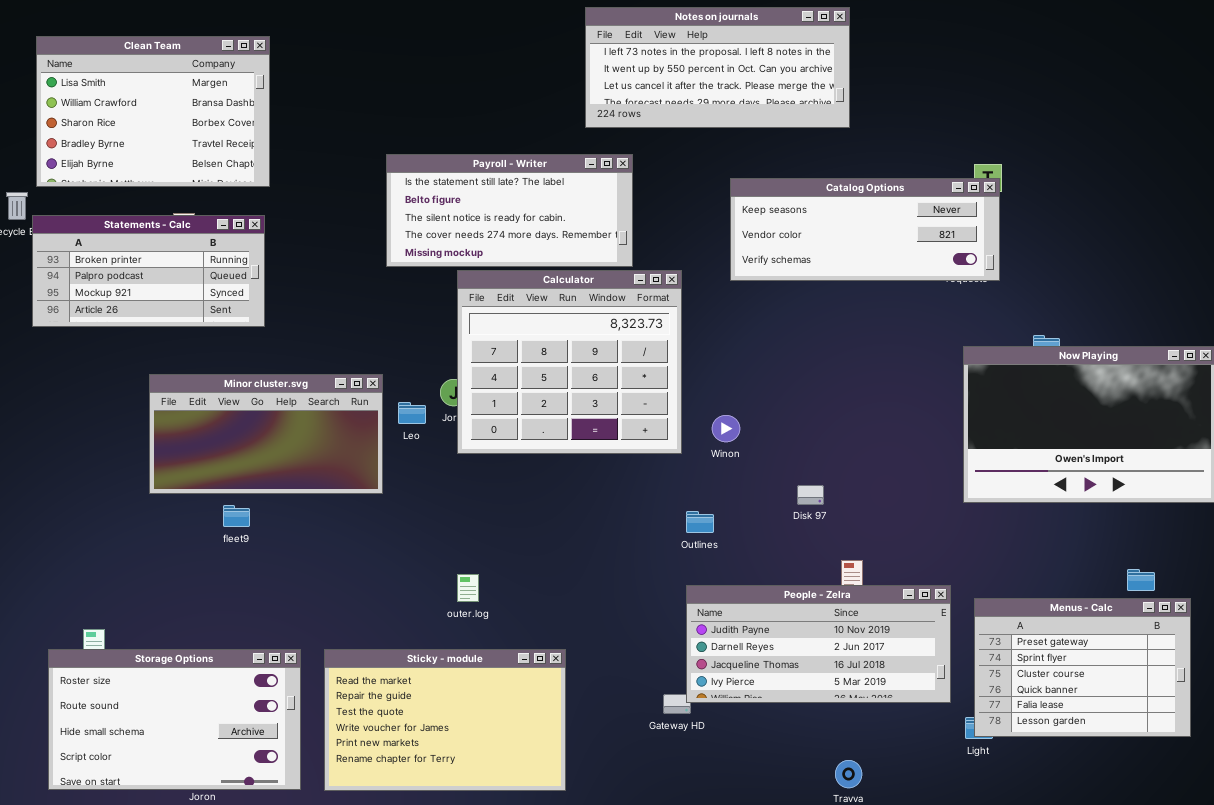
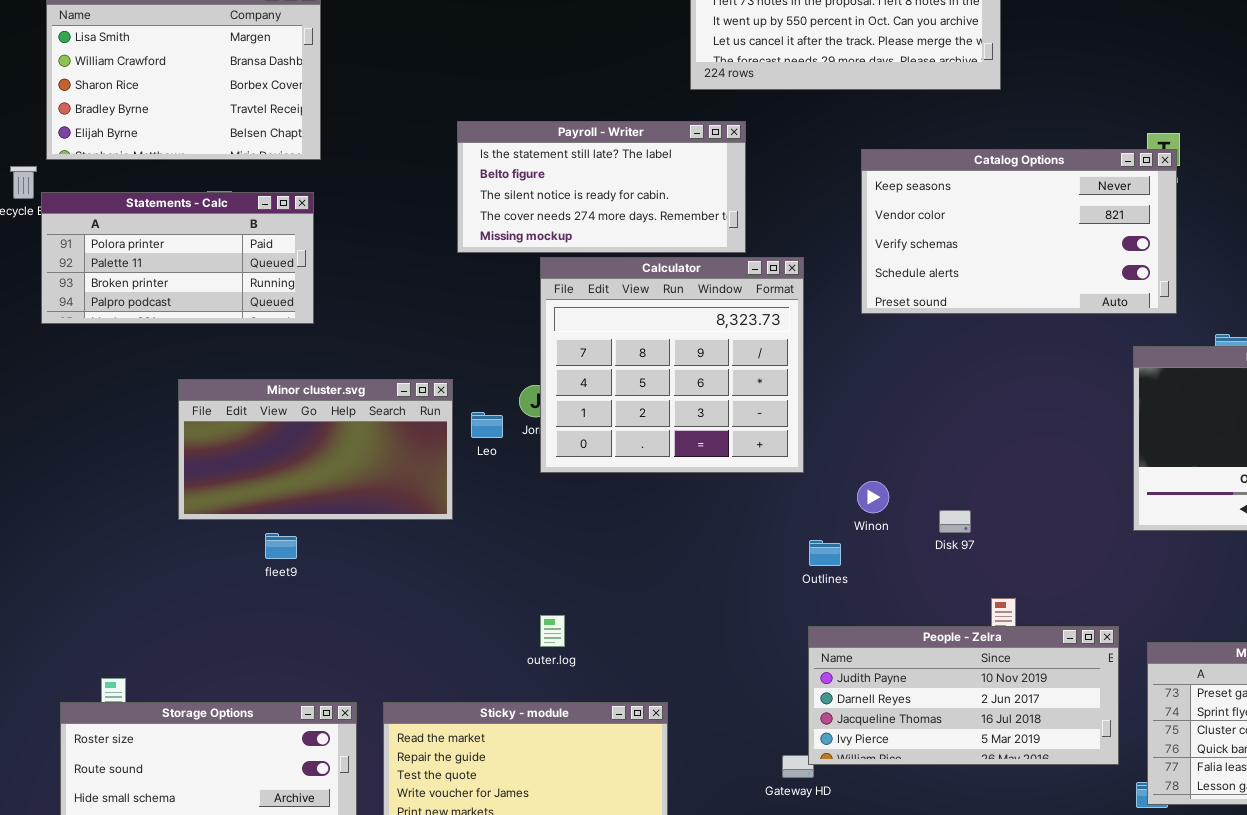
Catalog Options: [730,178,1000,281] -> [861,149,1177,314], resized
Statements - Calc: [32,215,265,327] -> [41,192,314,324], scrolled up 2 rows
Winon: [712,415,740,442] -> [857,481,889,513], moved

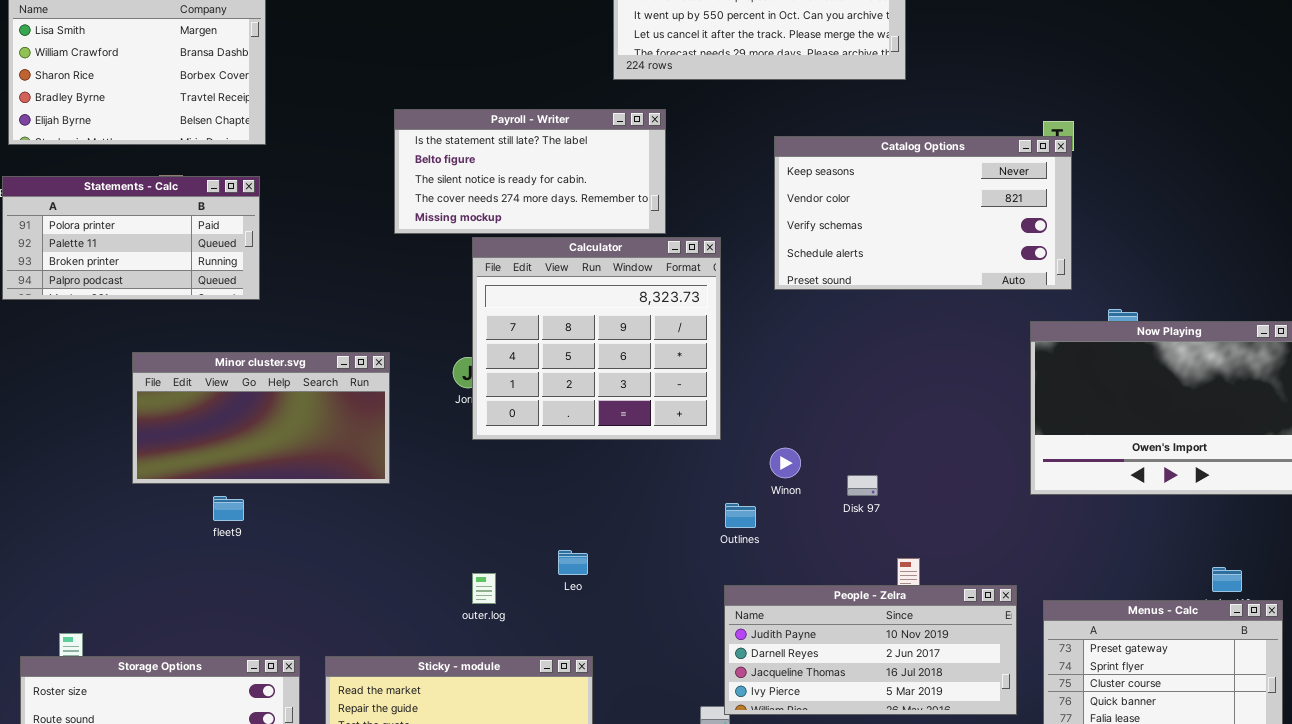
Leo: [471,412,503,438] -> [558,550,588,575], moved

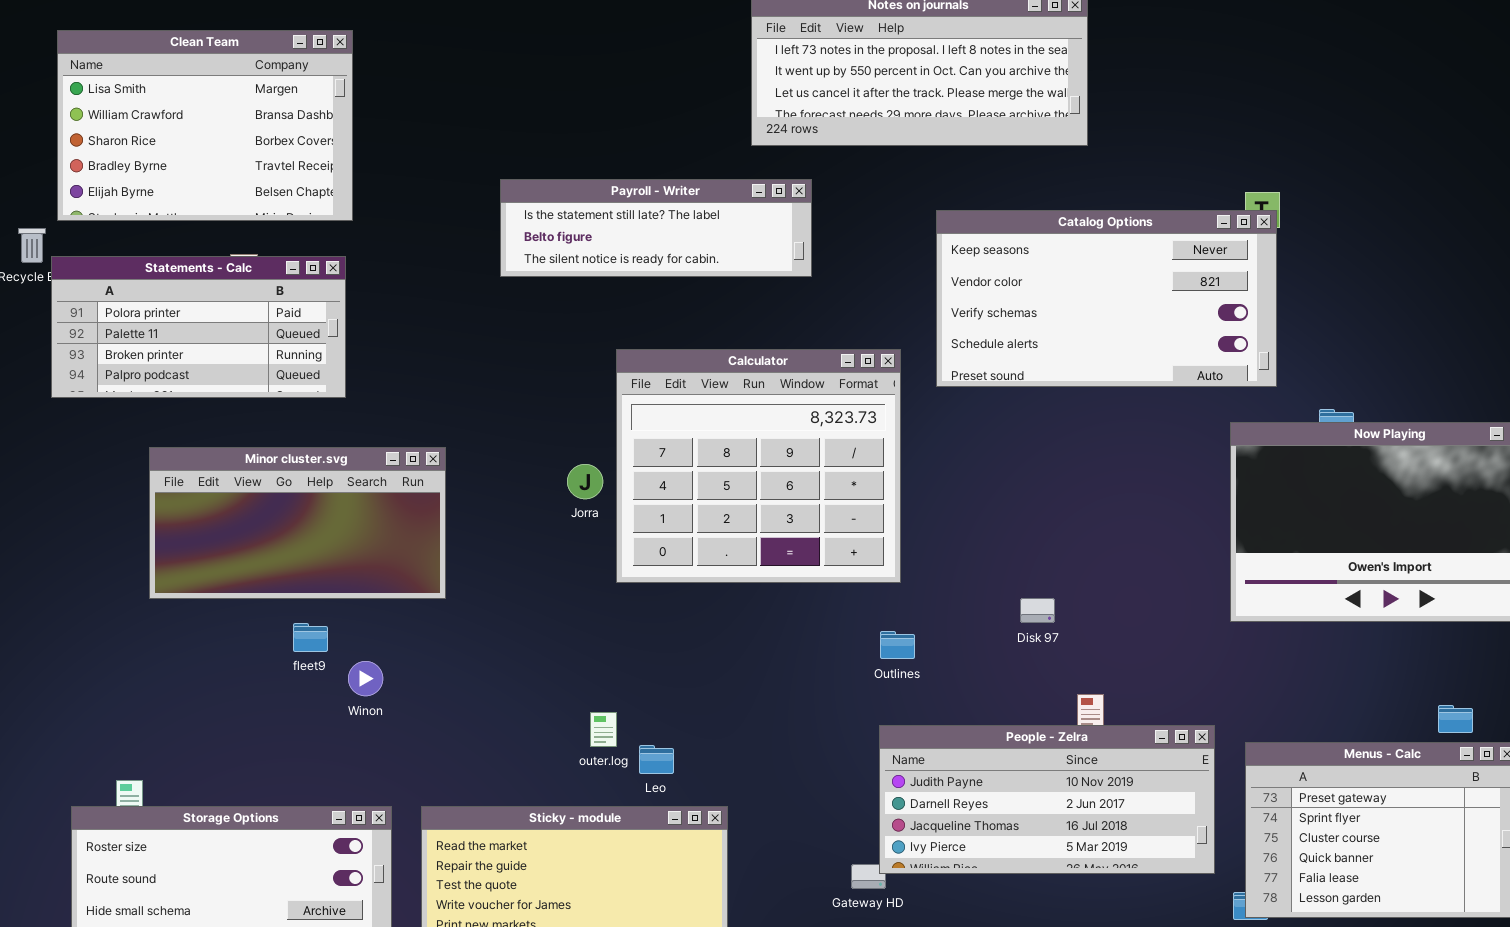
Payroll - Writer: [394,109,666,234] -> [500,179,812,277], resized
Calculator: [472,237,721,440] -> [616,349,901,583], moved
Minor cluster.svg: [132,352,390,484] -> [149,447,446,599], moved
Winon: [770,448,801,478] -> [348,661,383,696], moved
Leo: [558,550,588,575] -> [639,745,674,774], moved

